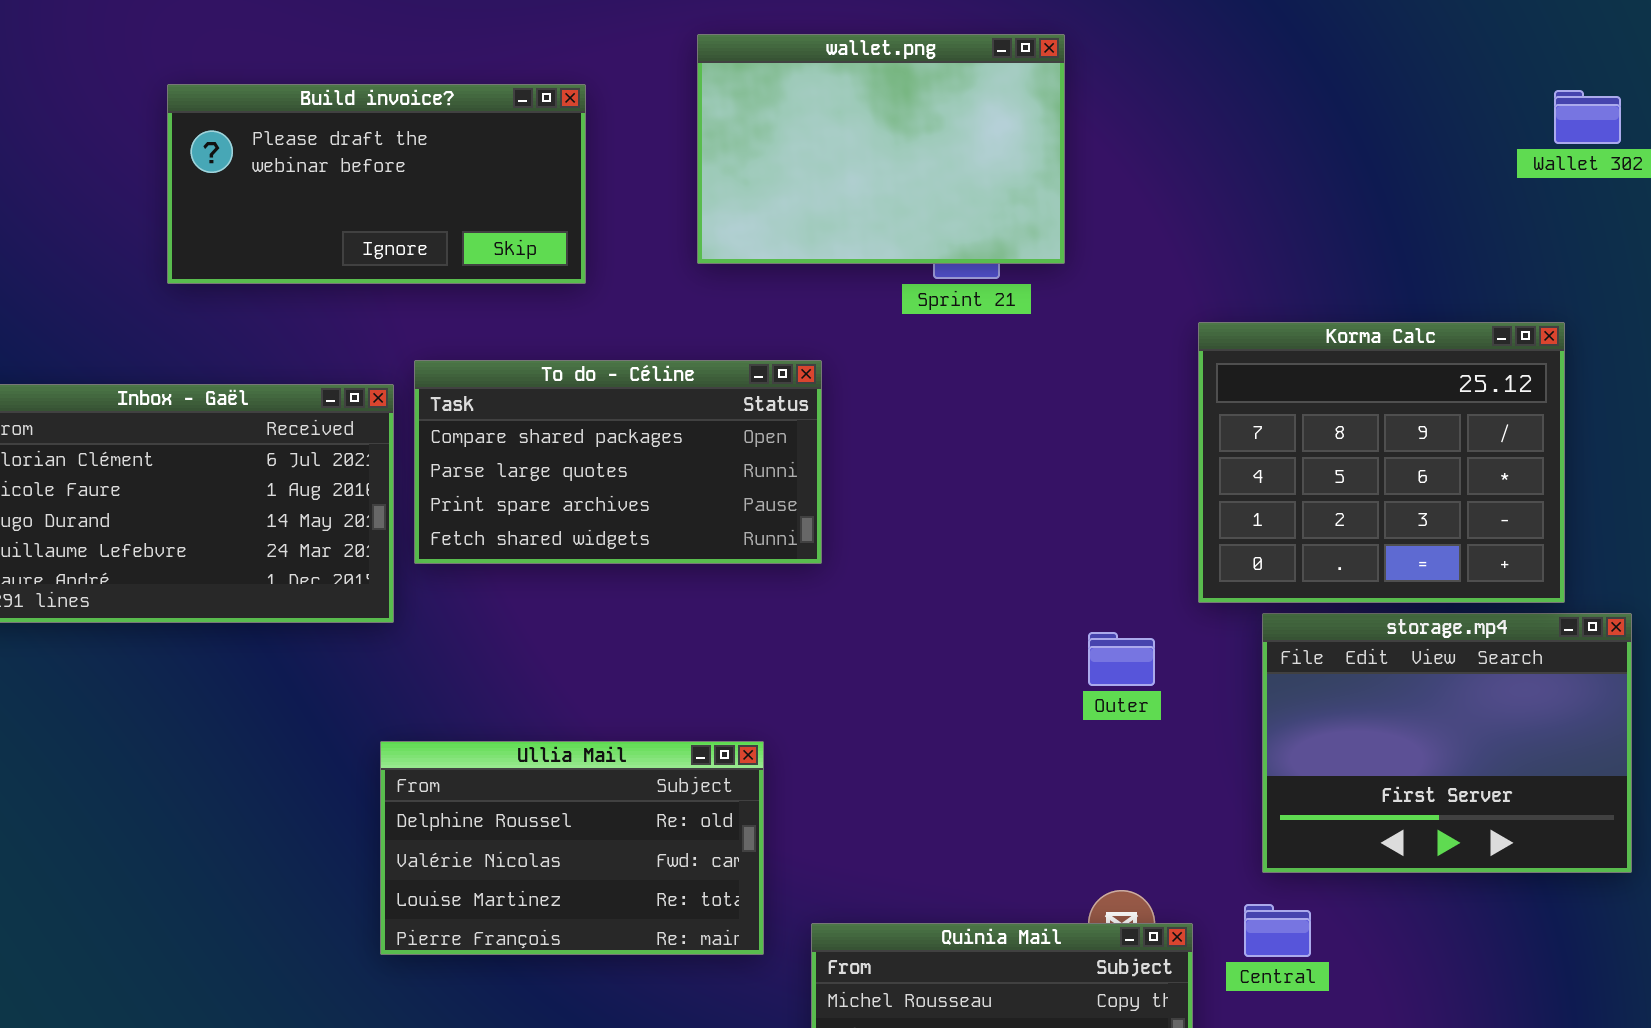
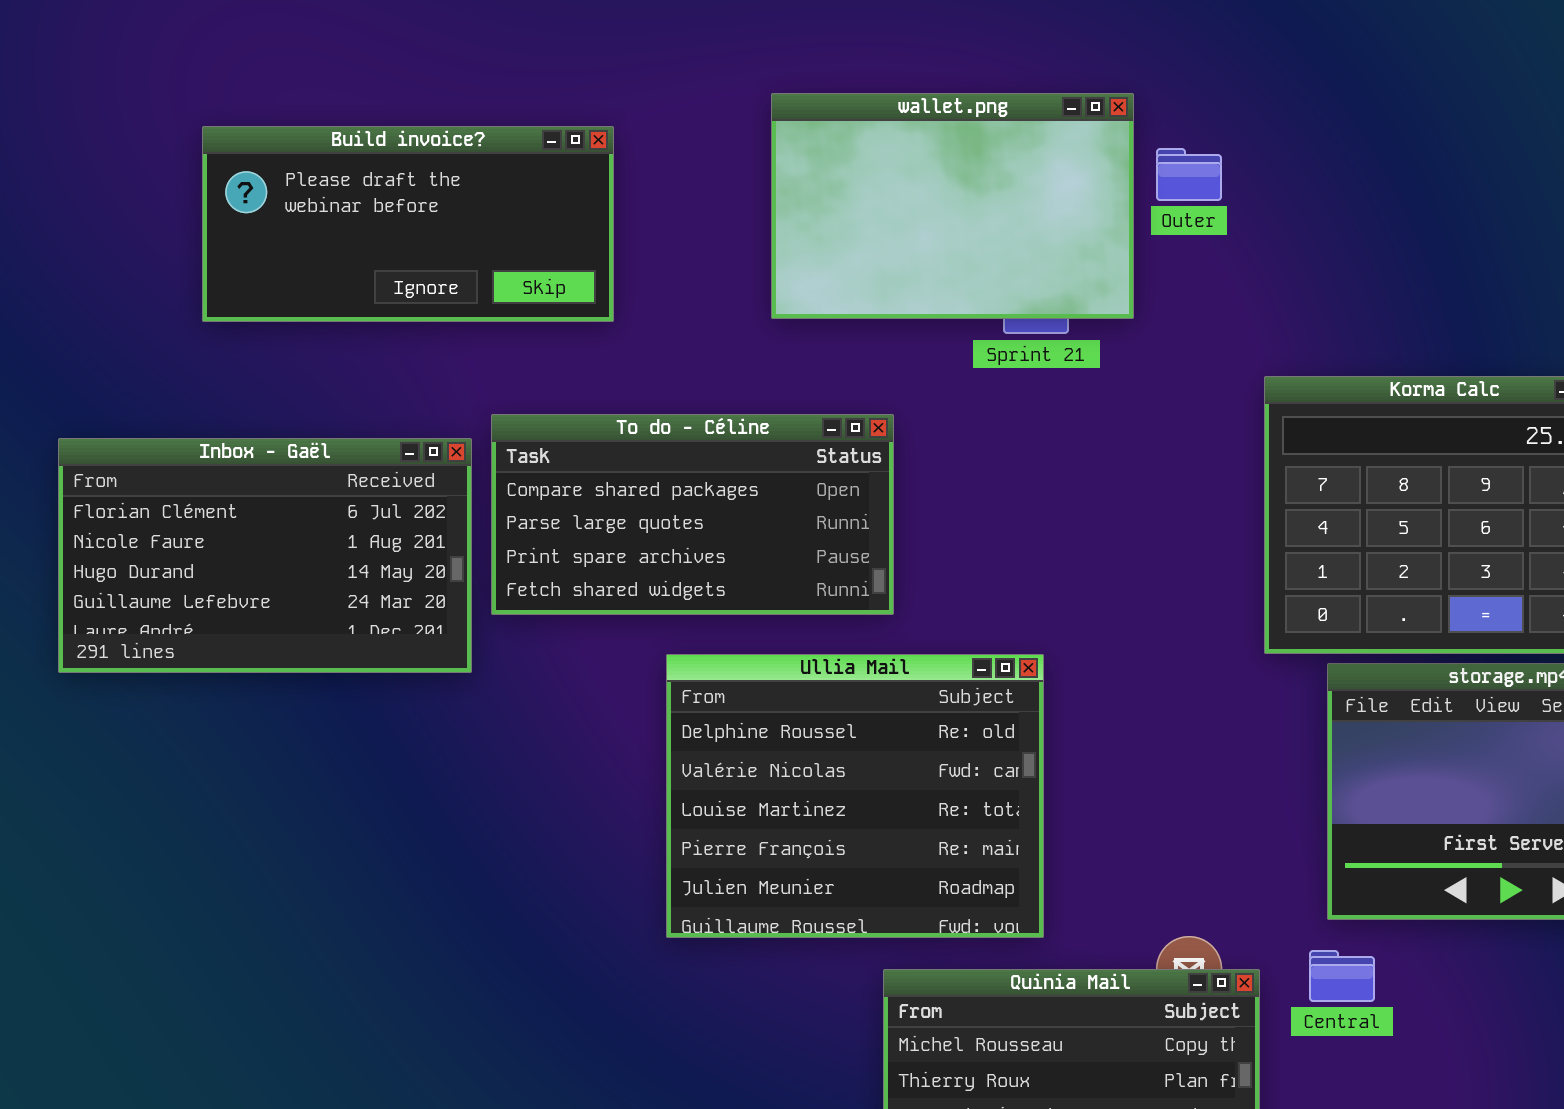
Build invoice?: [167,84,586,284] -> [202,126,614,322], moved
Outer: [1088,632,1155,686] -> [1156,148,1222,201], moved
Ullia Mail: [380,741,764,955] -> [666,654,1044,938], moved, resized

